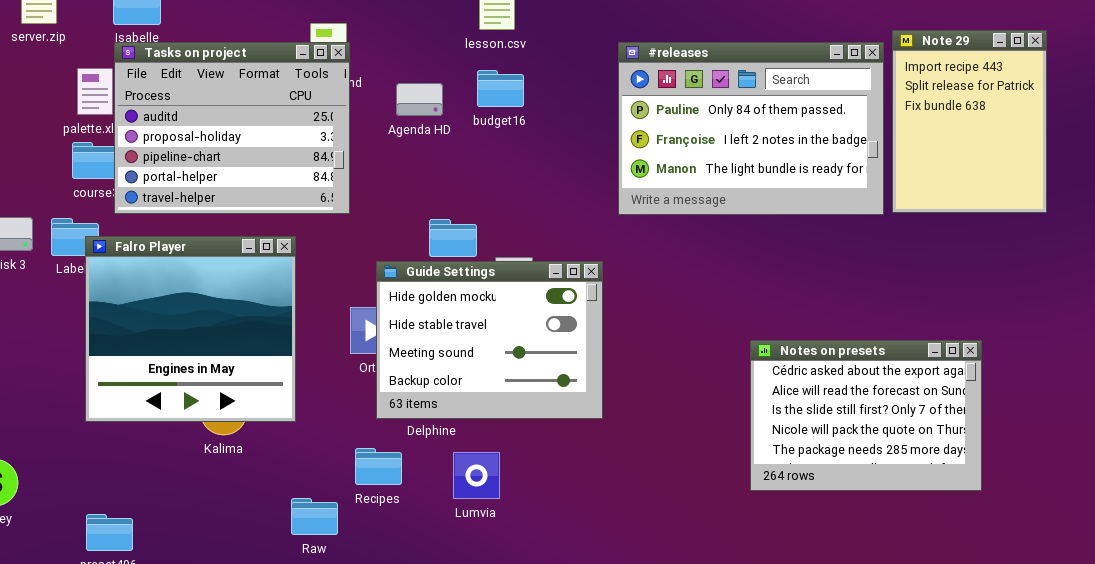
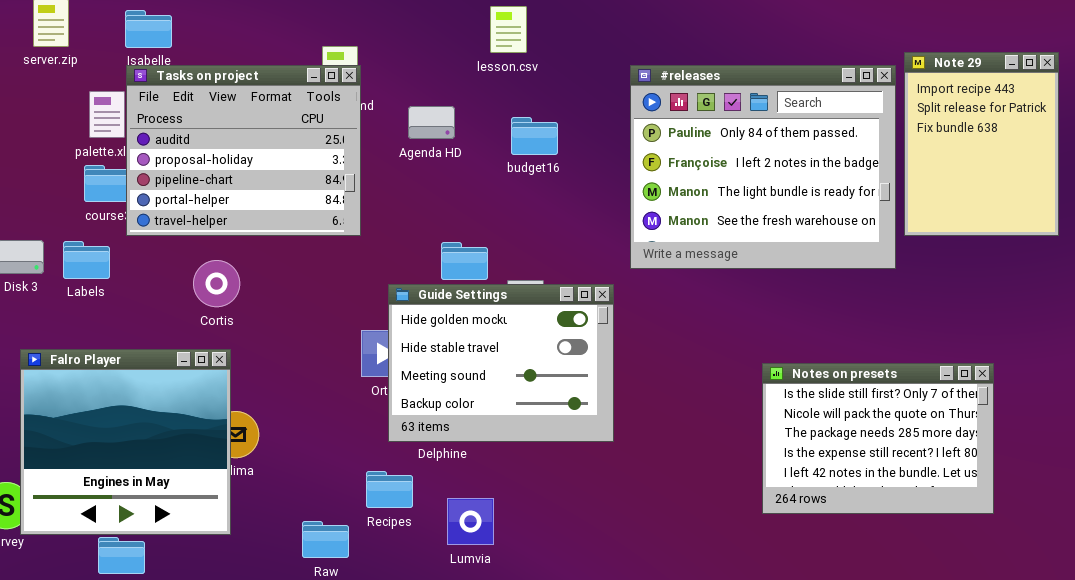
#releases: [618,42,884,215] -> [630,65,896,269], resized
budget16: [477,70,524,107] -> [511,117,558,155], moved
Falro Player: [85,236,296,422] -> [20,349,231,535], moved
Notes on presets: [750,340,982,491] -> [762,363,994,514], scrolled down 2 rows
Lumvia: [453,452,500,499] -> [447,498,494,545], moved

